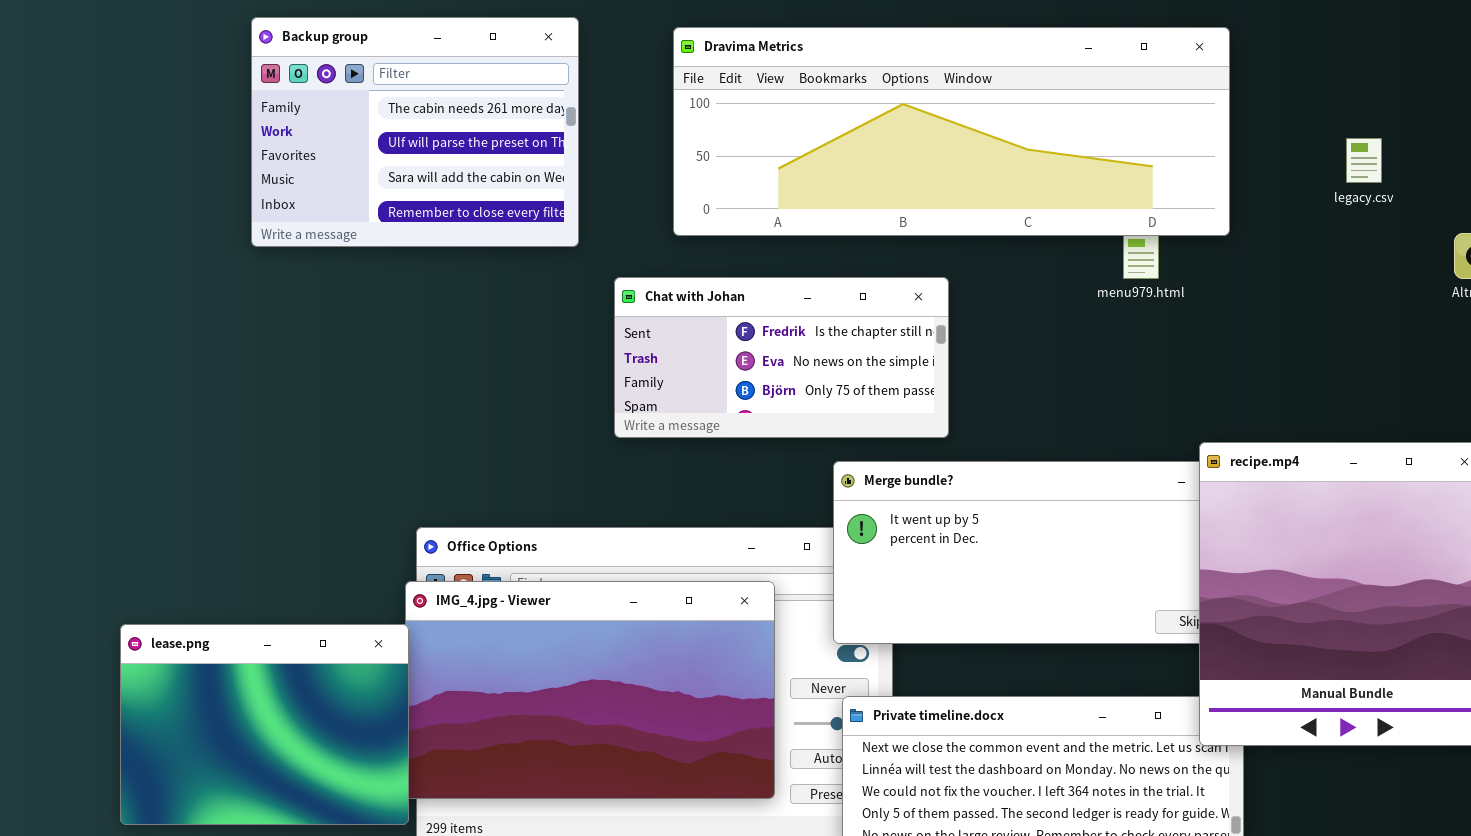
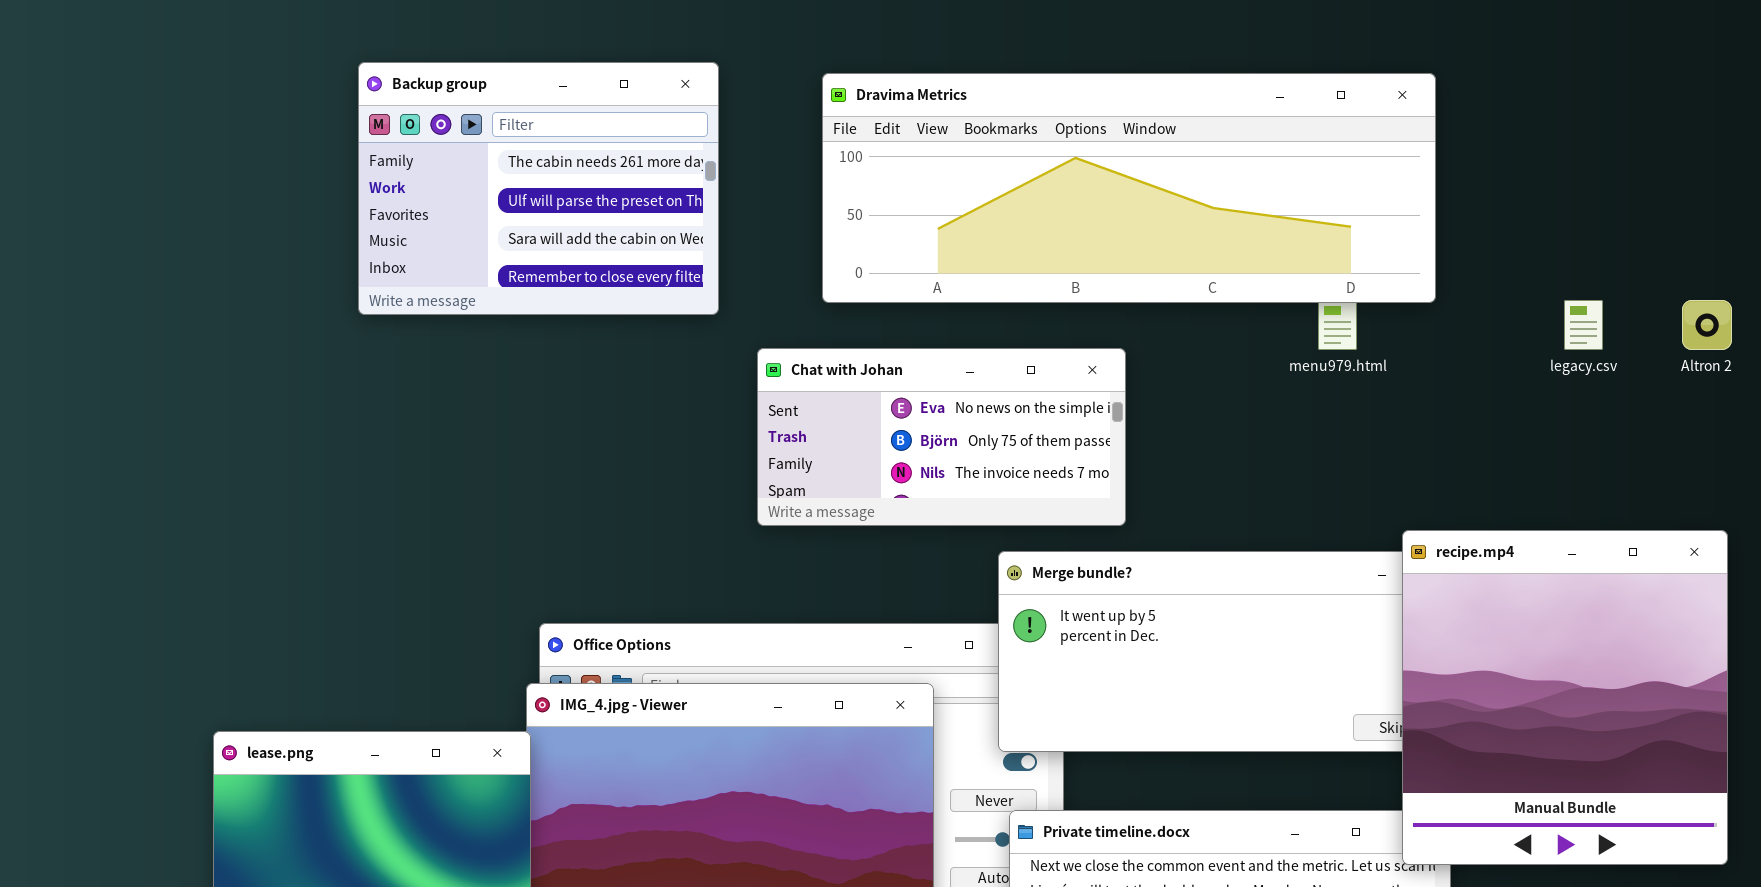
legacy.csv: [1346,138,1382,183] -> [1564,300,1603,350], moved
Chat with Johan: [614,277,949,438] -> [757,348,1126,526], scrolled down 1 row

